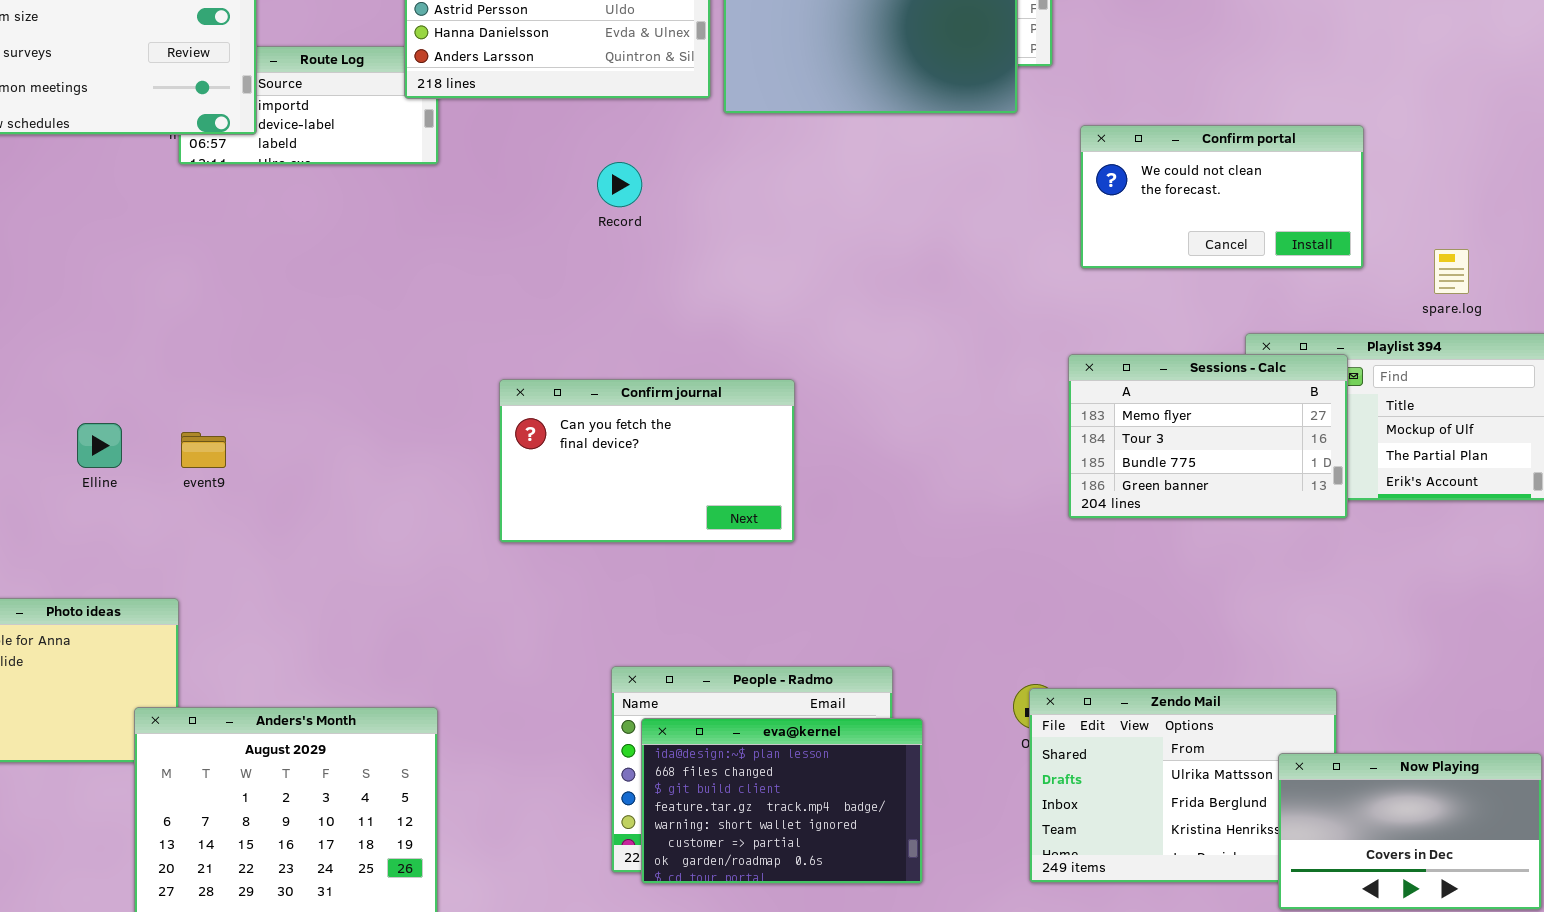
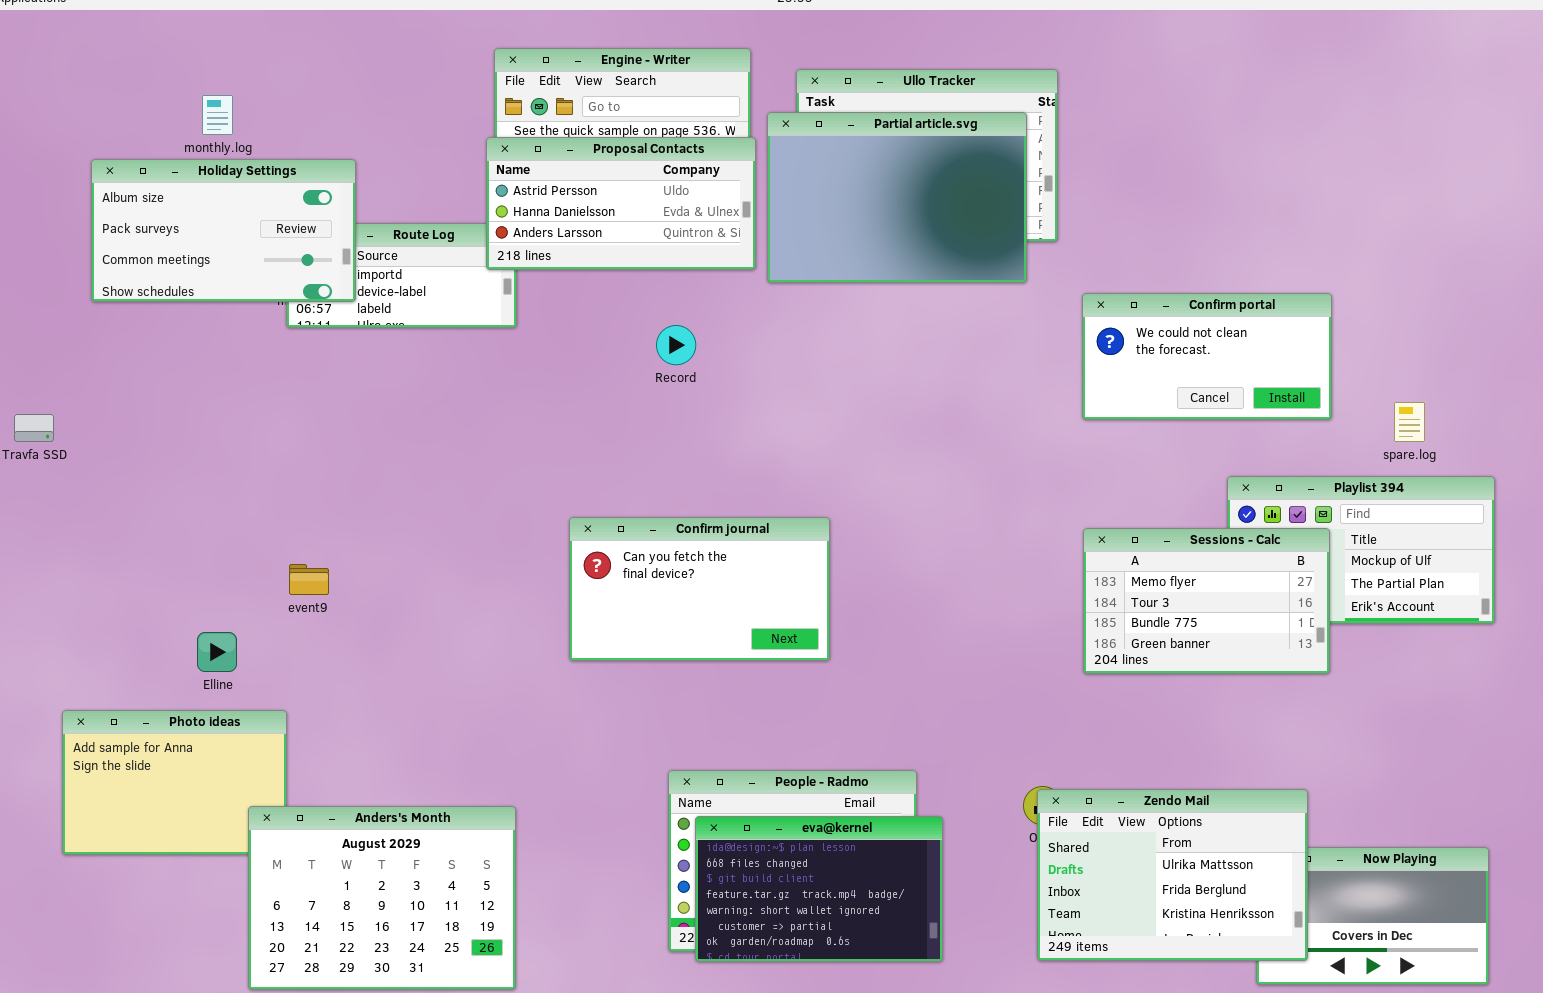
Sessions - Calc: [1068,354,1348,519] -> [1083,528,1330,674], moved
Elline: [77,423,122,468] -> [197,632,237,672], moved
Zendo Mail: [1029,688,1337,883] -> [1037,789,1308,961], raised

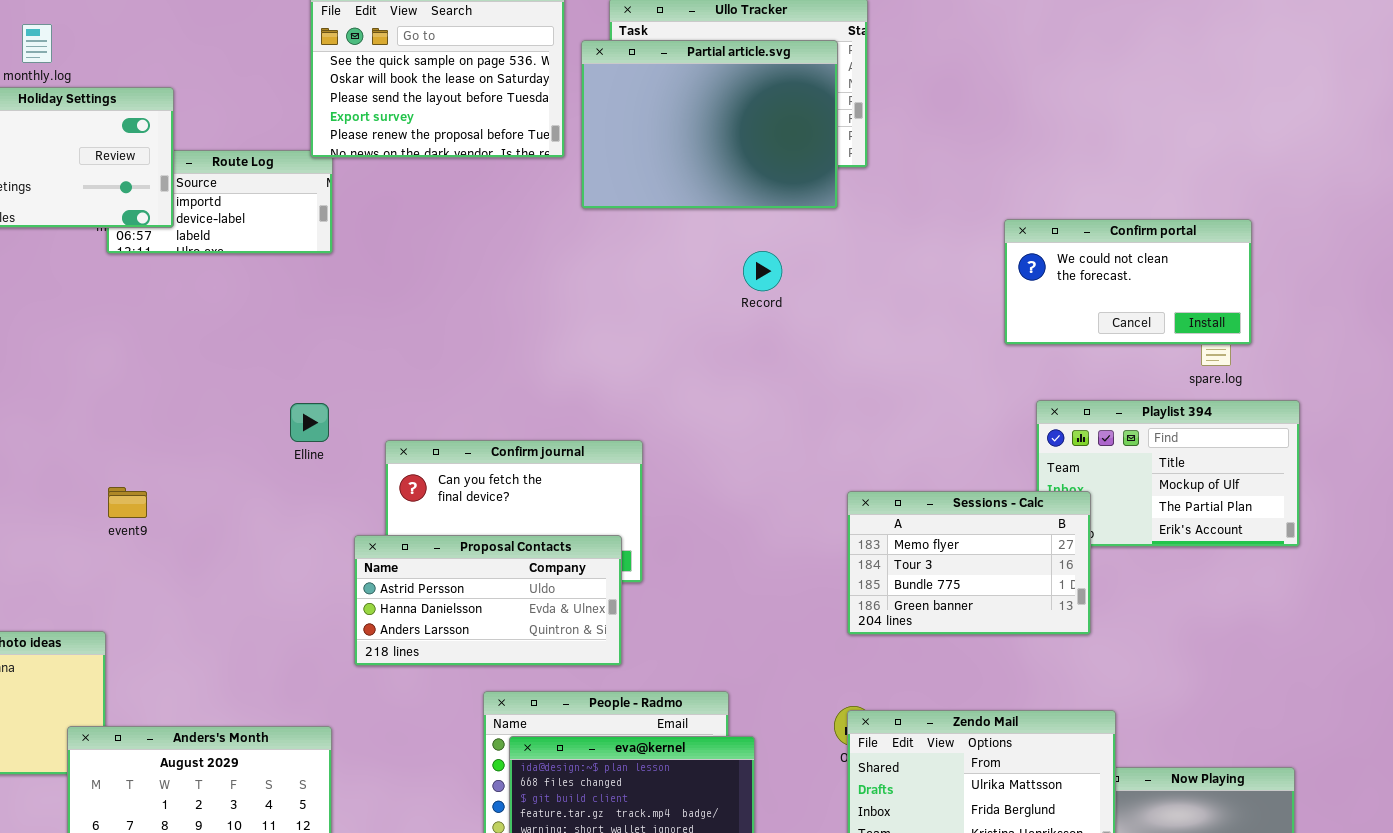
Proposal Contacts: [486,137,756,270] -> [354,535,622,666], moved
Confirm portal: [1082,293,1332,420] -> [1004,219,1252,345], moved
Record: [656,325,696,365] -> [743,251,782,291], moved
Sessions - Calc: [1083,528,1330,674] -> [847,491,1091,635], moved
Elline: [197,632,237,672] -> [290,403,329,442], moved

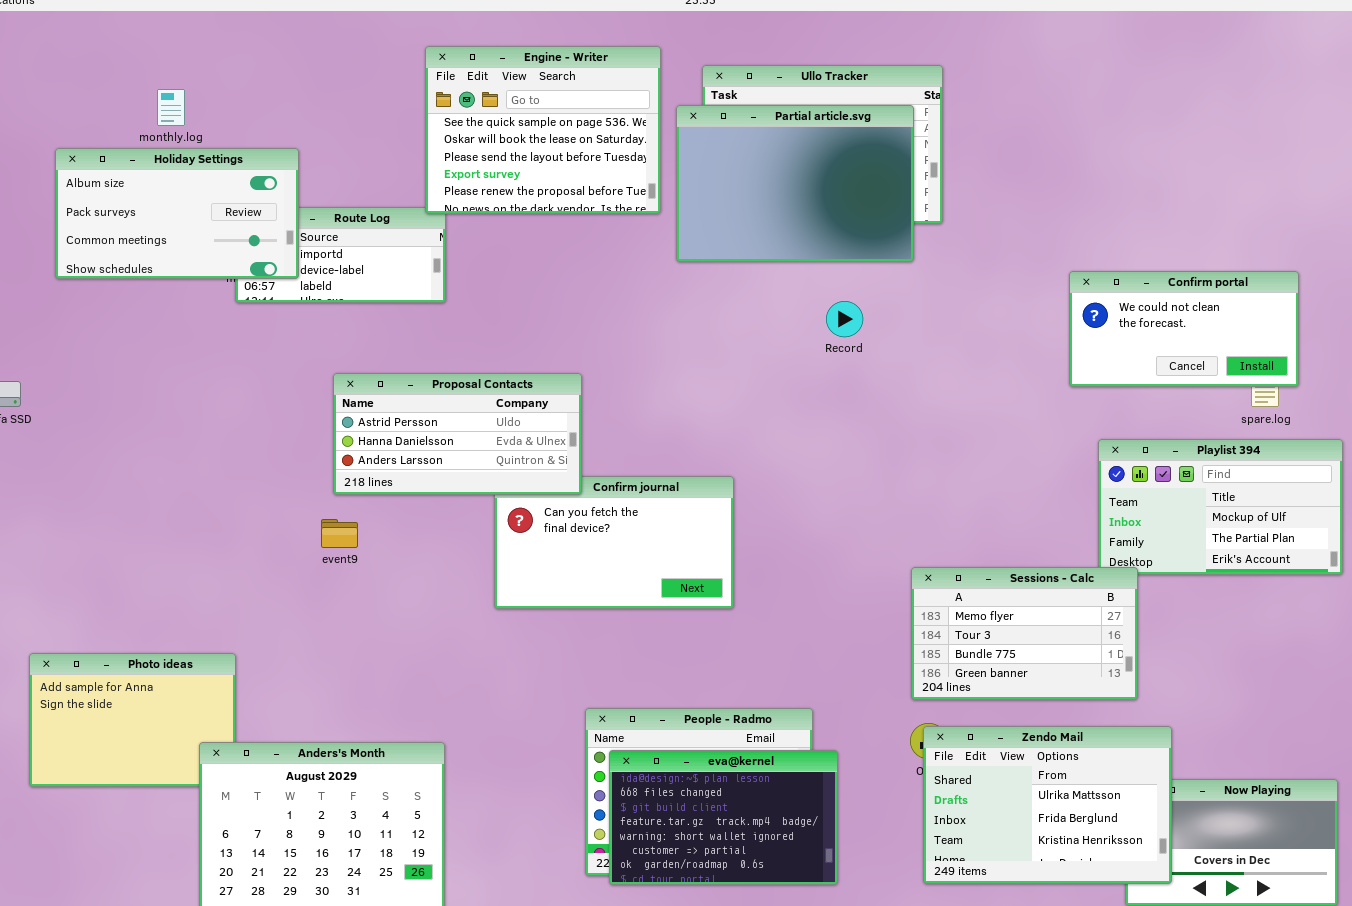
event9: [108,487,147,518] -> [321,519,358,548], moved
Sessions - Calc: [847,491,1091,635] -> [911,567,1138,700], moved
Proposal Contacts: [354,535,622,666] -> [333,373,582,495], moved

